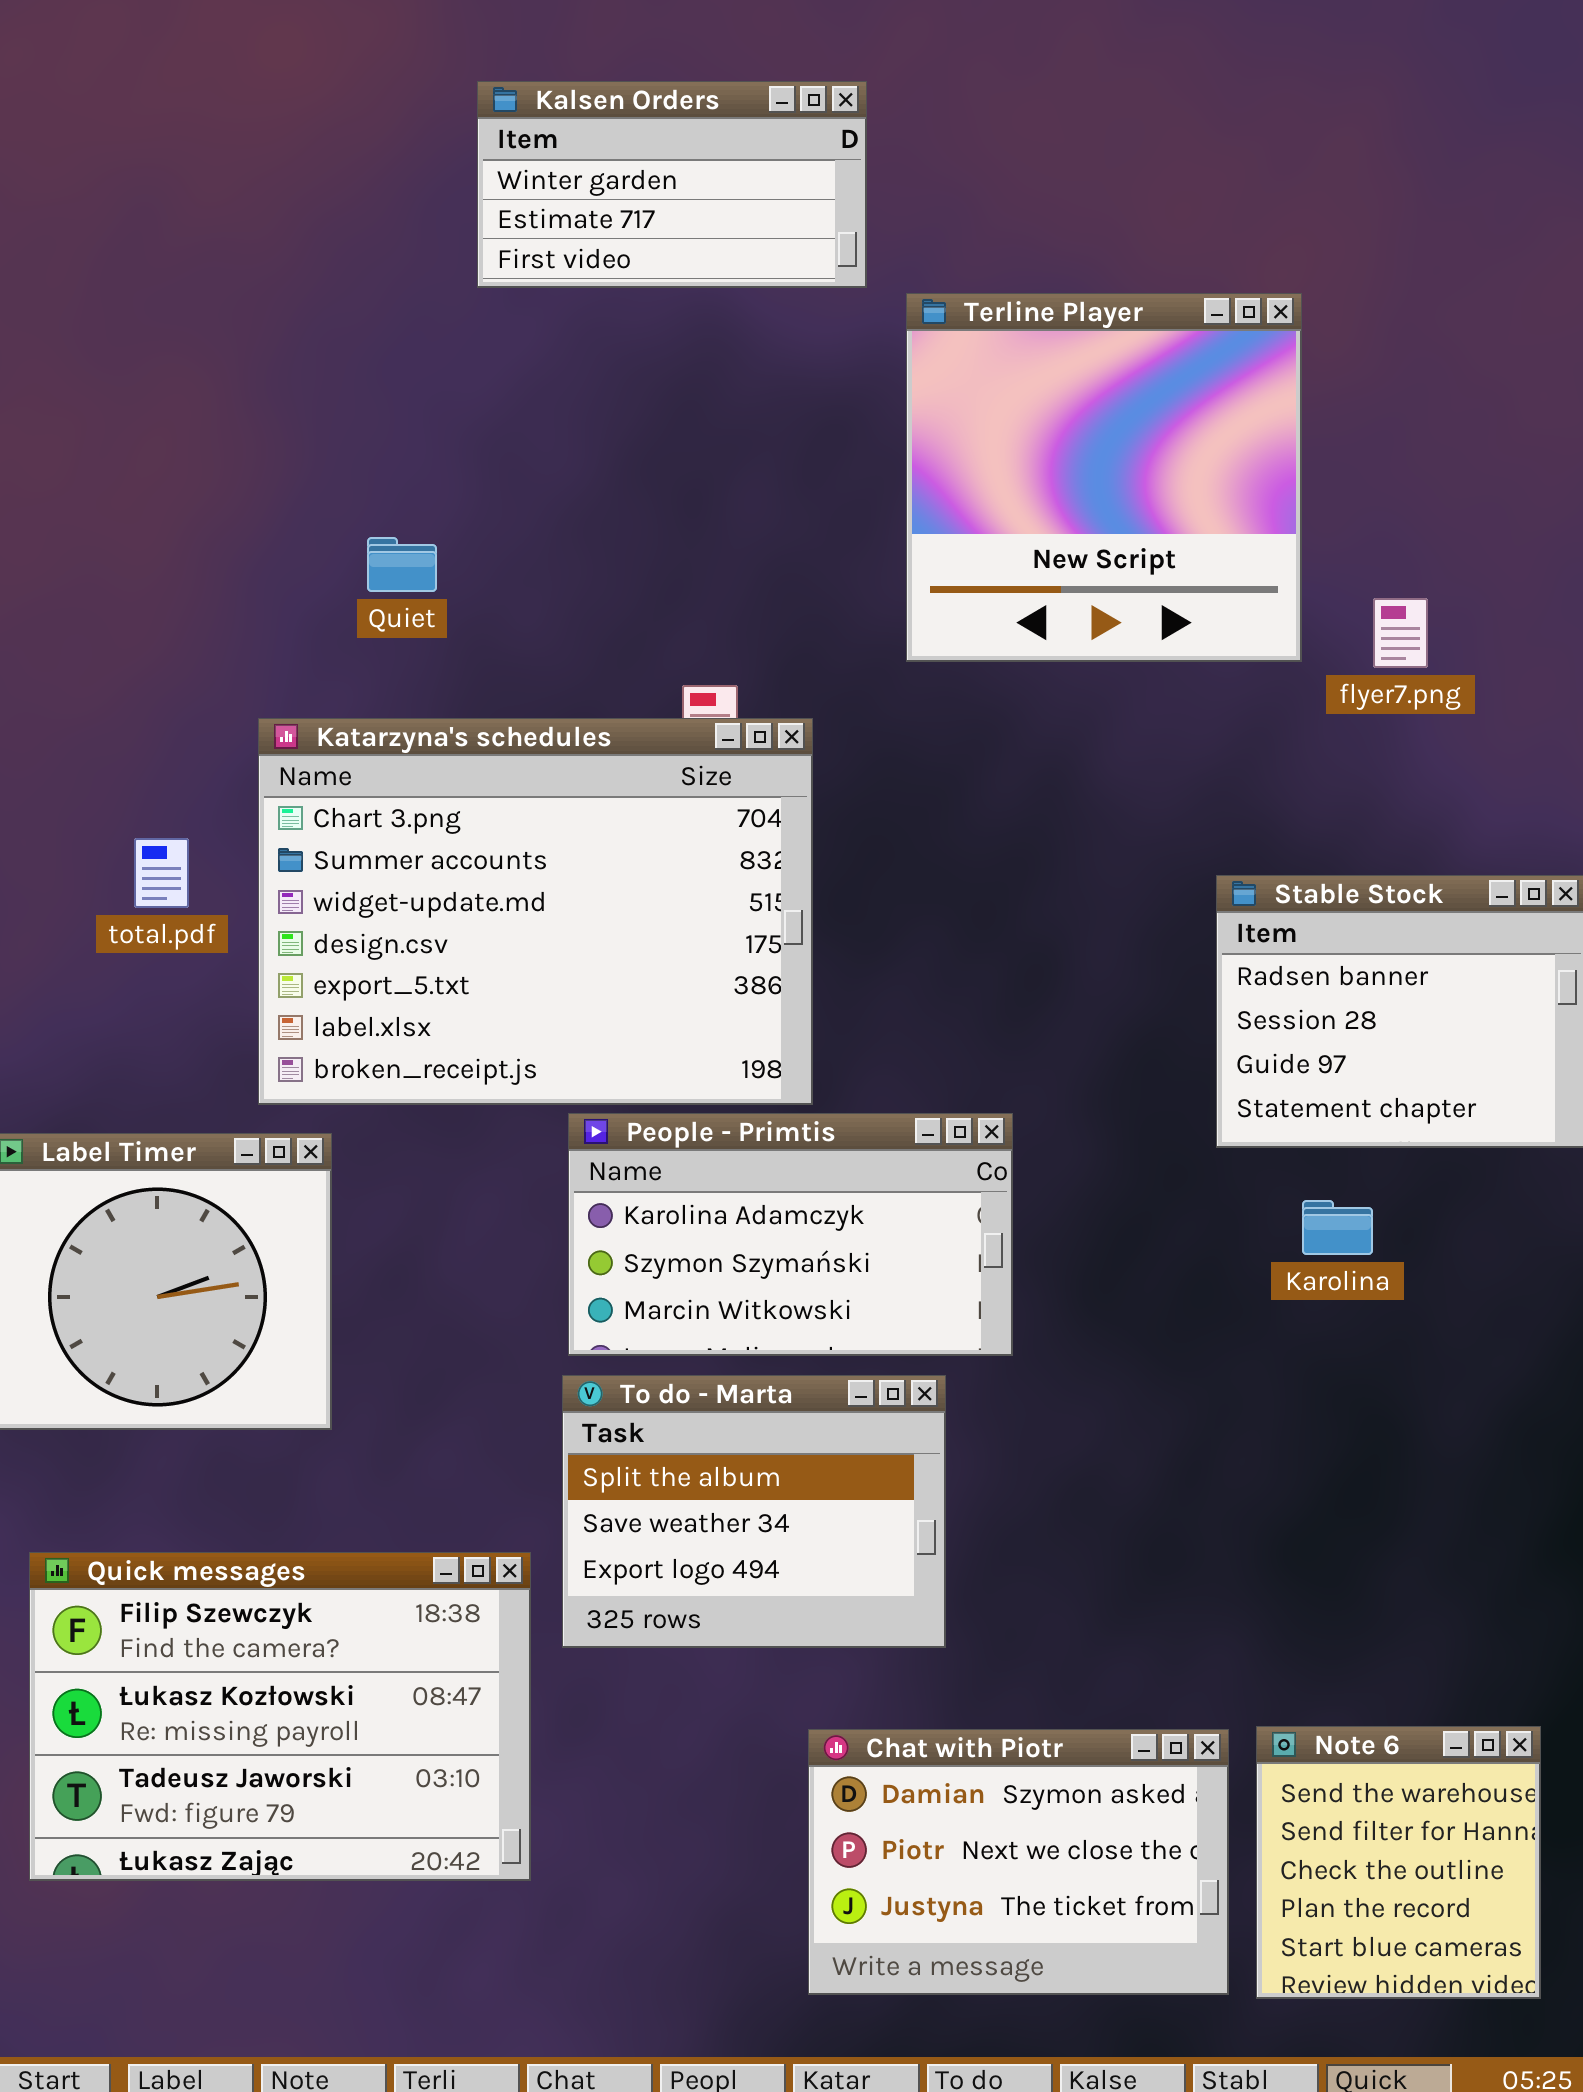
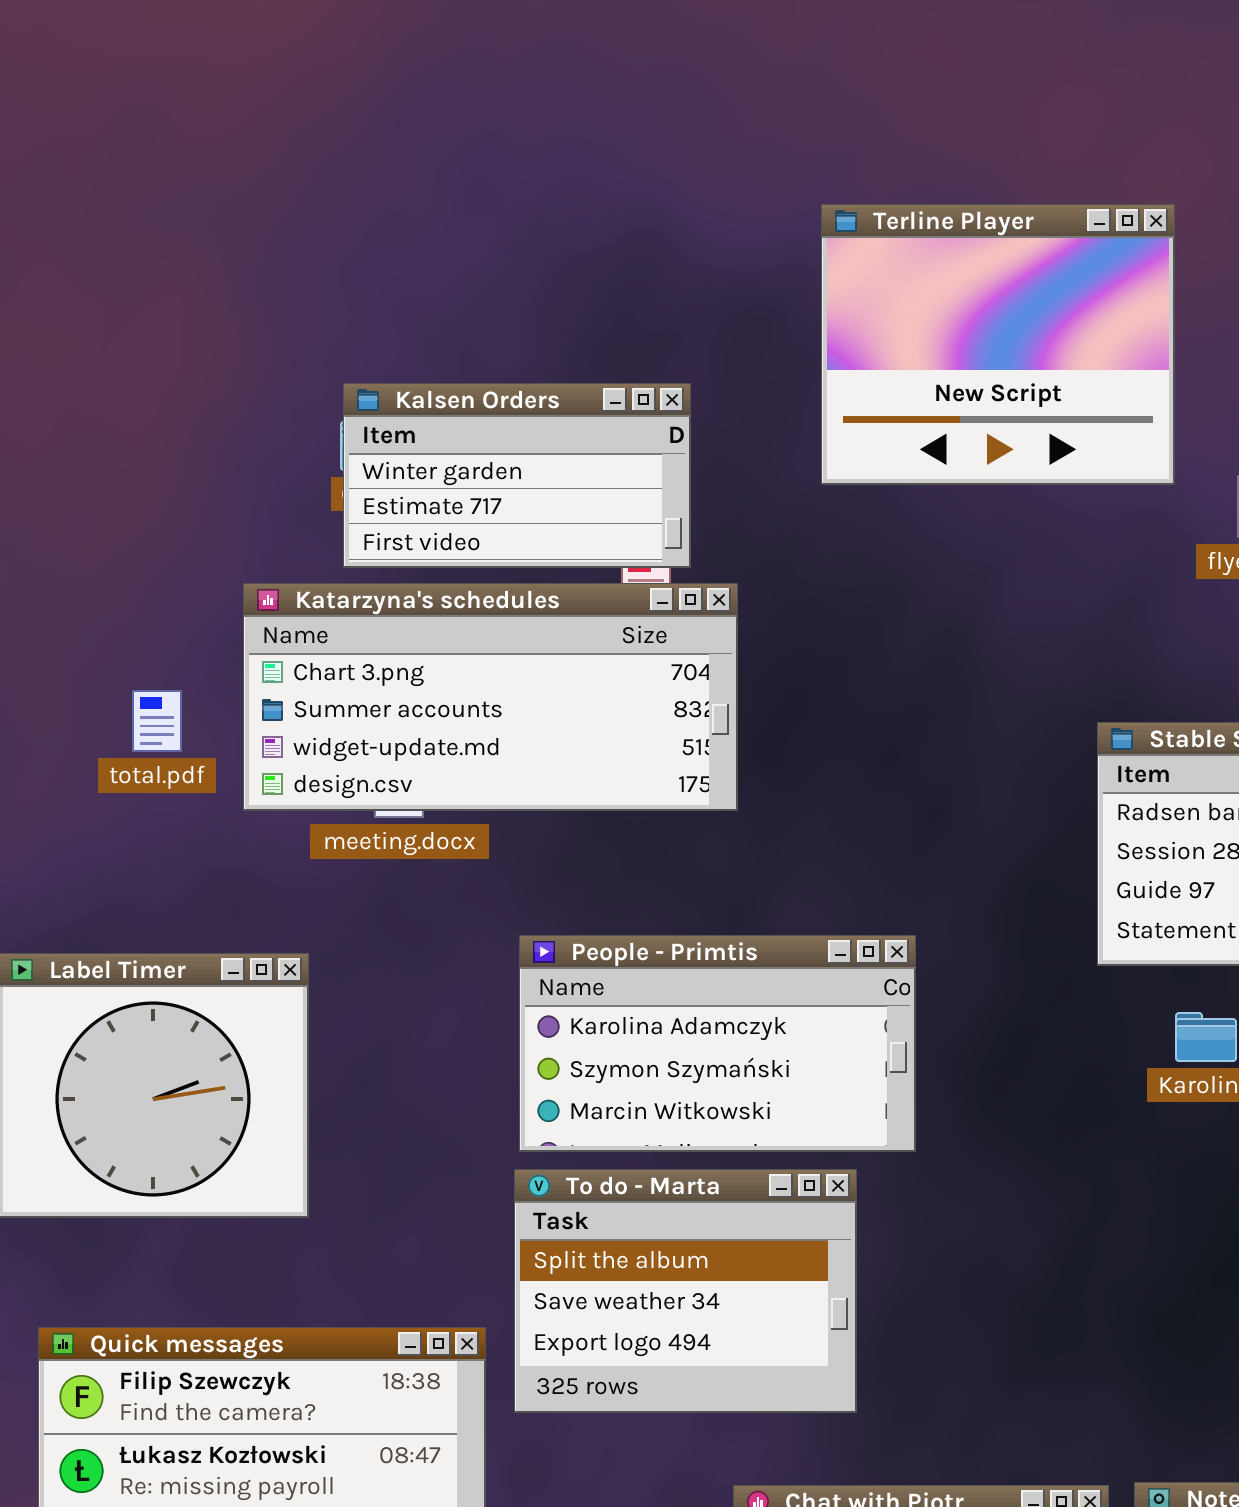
Kalsen Orders: [477,81,867,288] -> [343,383,691,568], moved
Terline Player: [906,293,1302,662] -> [821,204,1175,485], resized
Katarzyna's schedules: [258,718,813,1105] -> [243,583,738,811], resized

